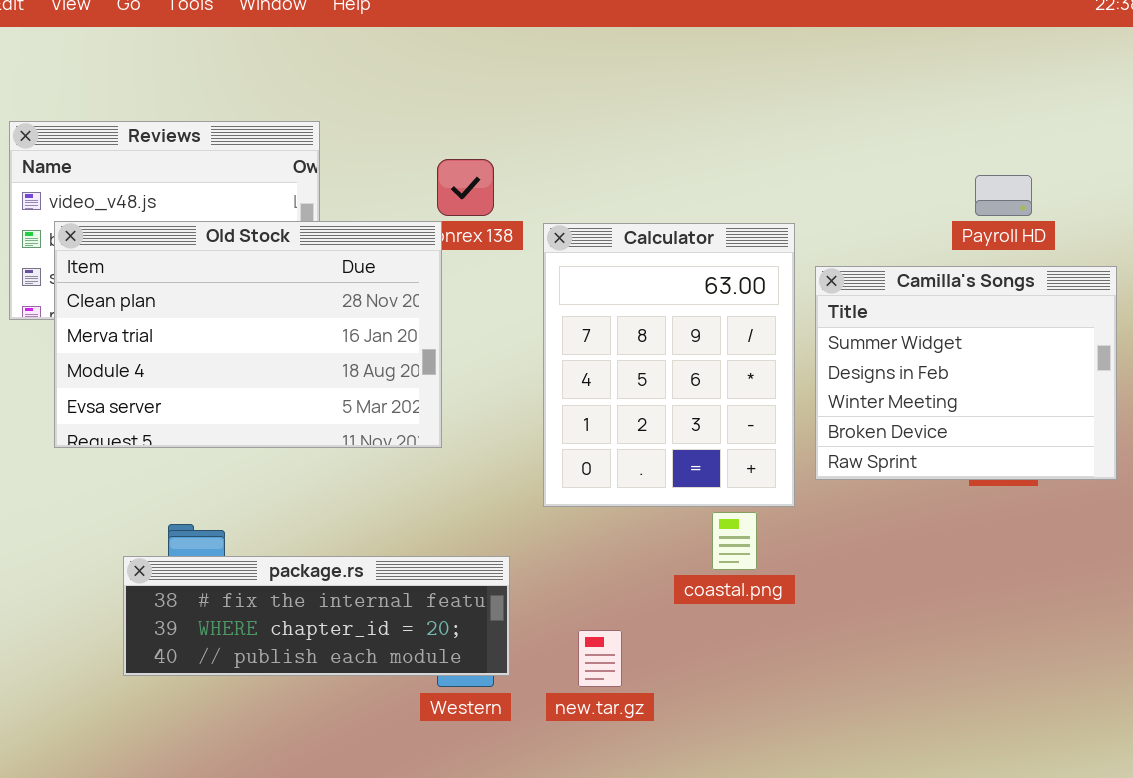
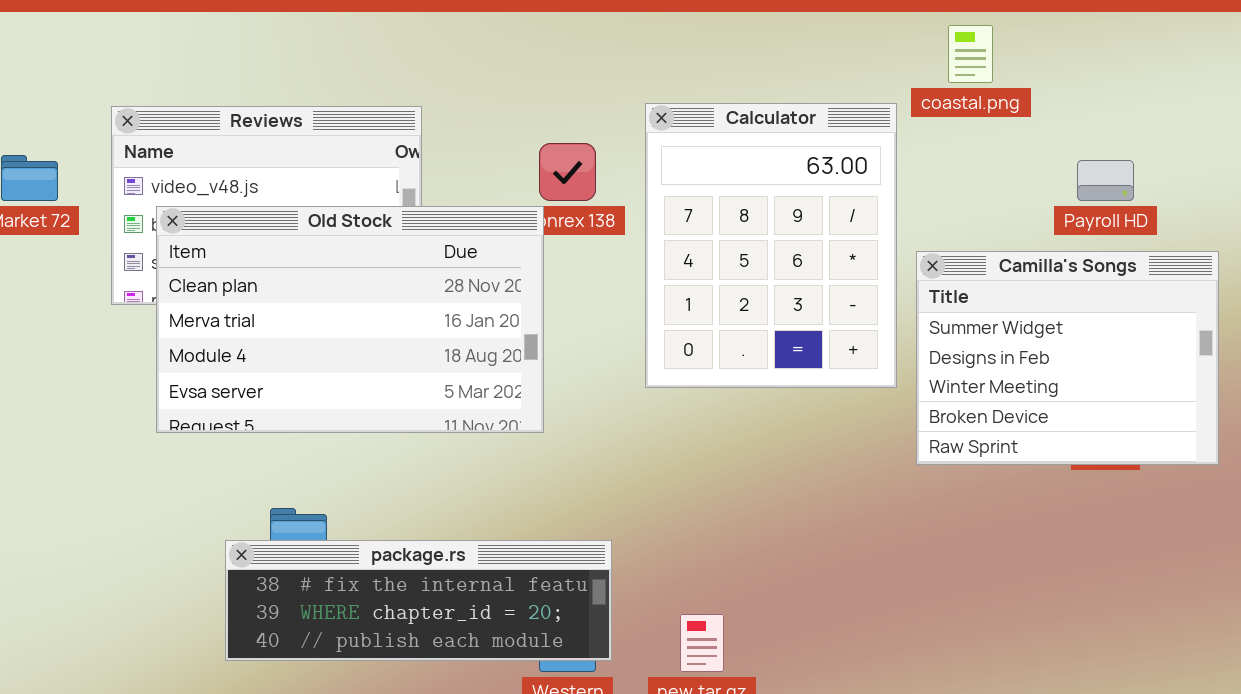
Calculator: [543,223,795,507] -> [645,103,897,388], moved
coastal.png: [712,512,757,570] -> [948,25,993,83], moved

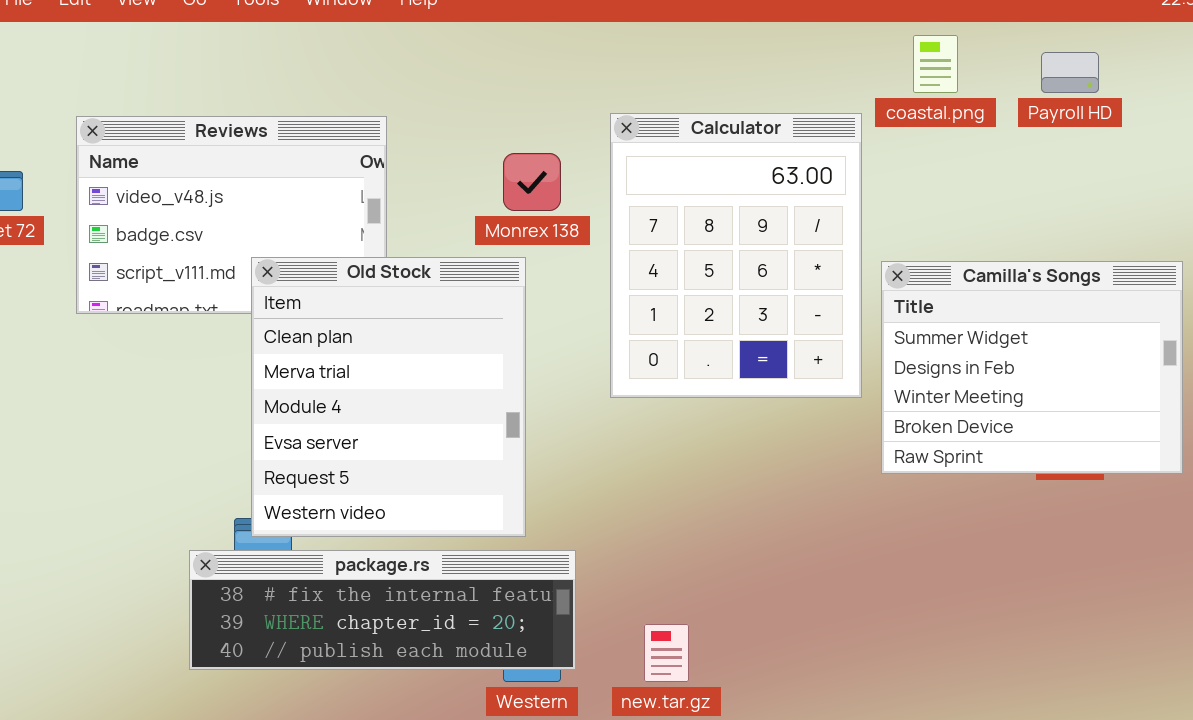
Payroll HD: [1077,160,1134,201] -> [1041,52,1099,93], moved
Old Stock: [156,206,544,433] -> [251,257,526,537], moved, resized

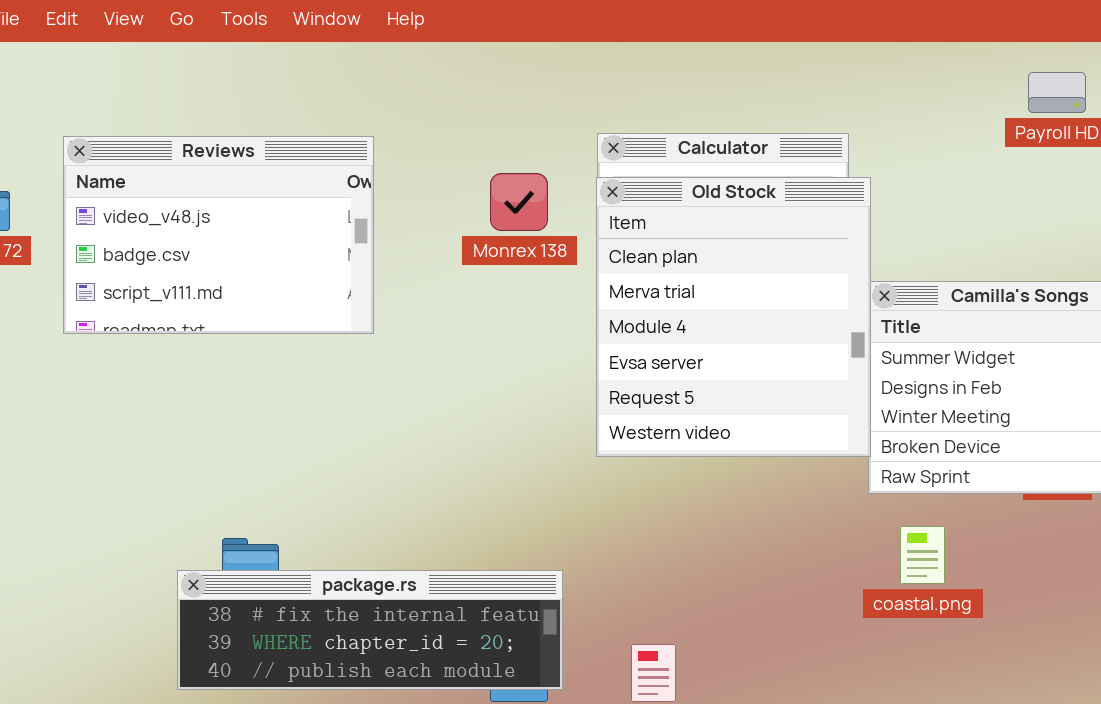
coastal.png: [913,35,958,93] -> [900,526,945,584], moved
Old Stock: [251,257,526,537] -> [596,177,871,457], moved

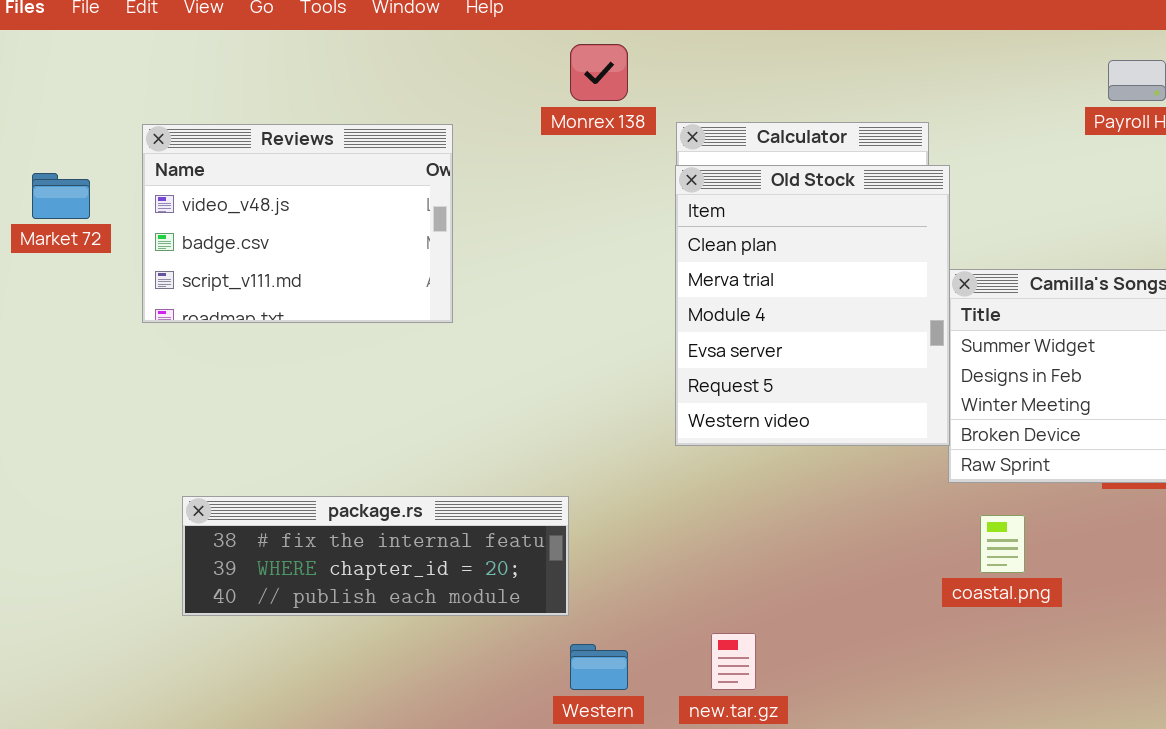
Monrex 138: [490,173,548,231] -> [570,44,628,101], moved
package.rs: [177,570,563,690] -> [182,496,569,616], moved

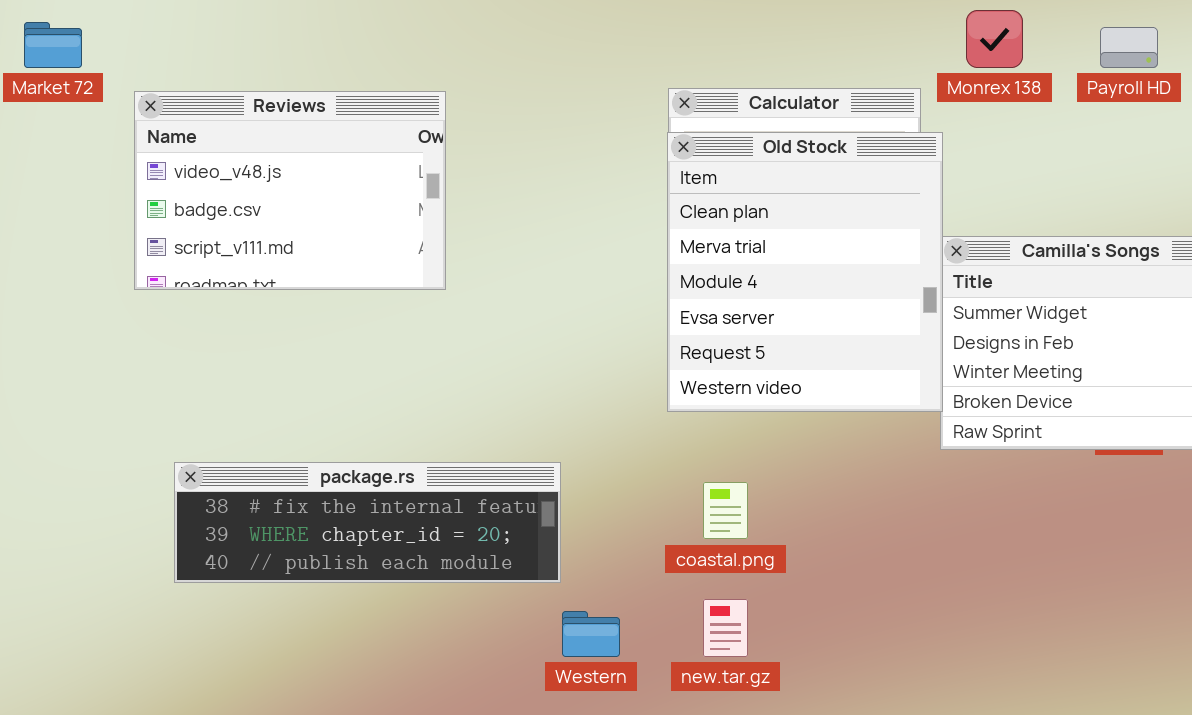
Monrex 138: [570,44,628,101] -> [966,10,1023,68], moved
Market 72: [32,173,90,219] -> [24,22,82,68], moved
coastal.png: [980,515,1025,573] -> [703,482,748,539], moved

